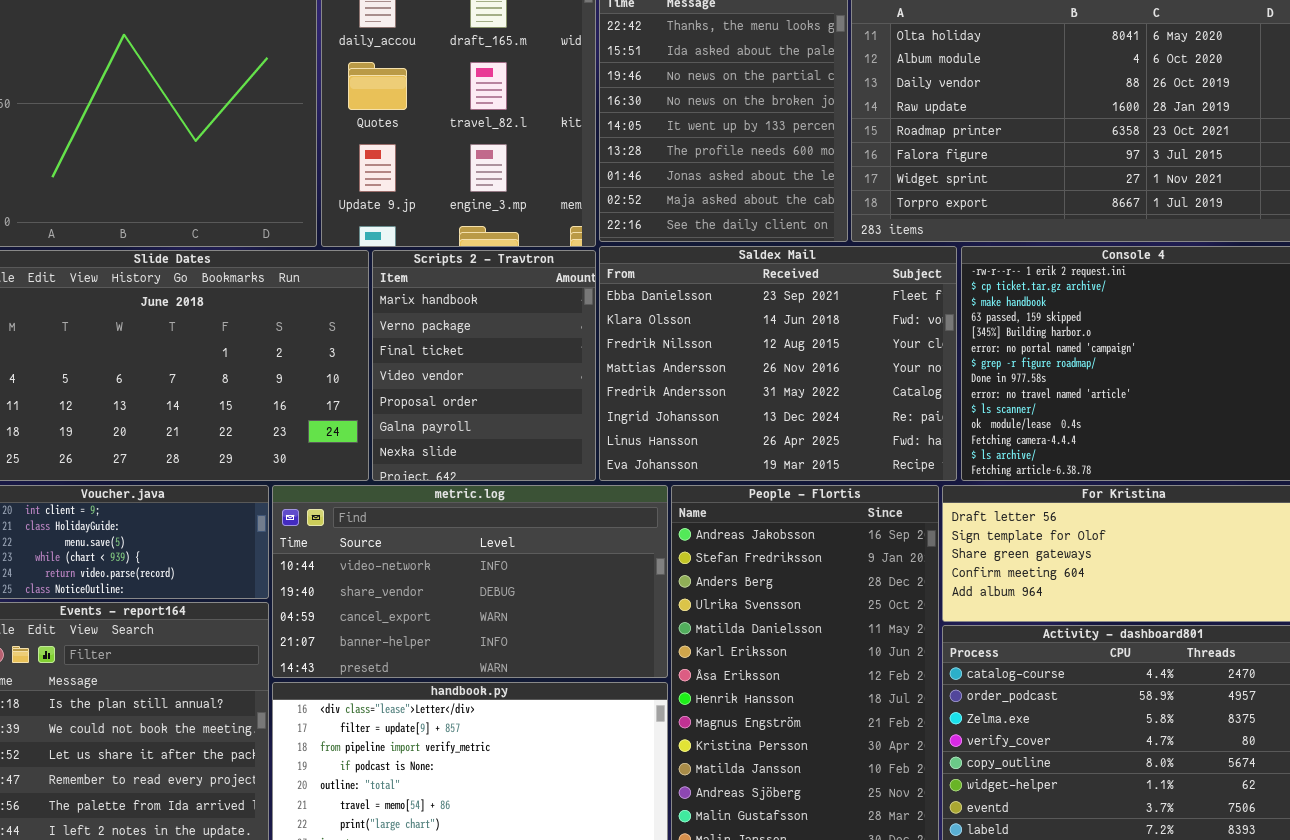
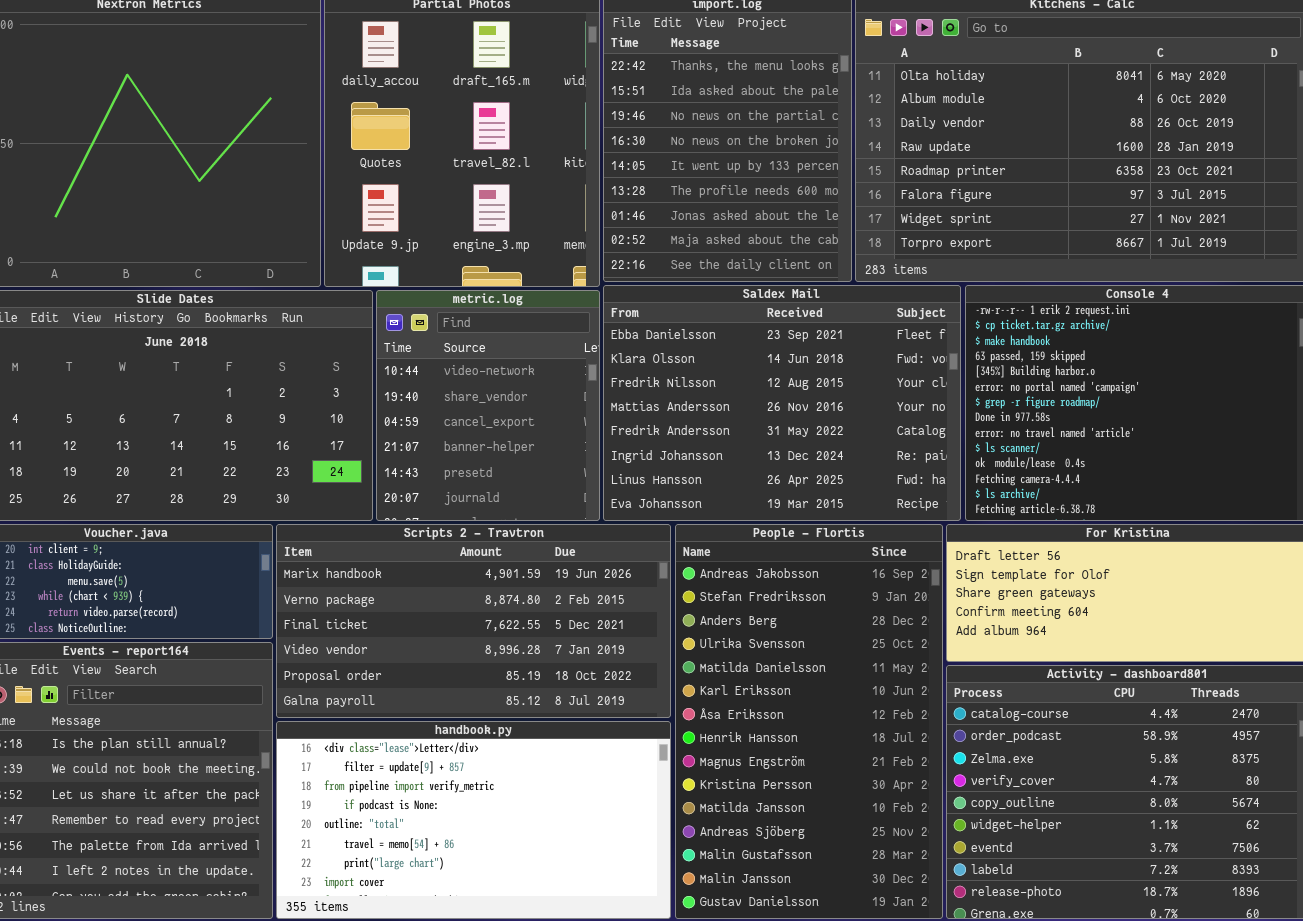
Scripts 2 - Travtron: [372,250,596,481] -> [276,524,671,718], moved, resized
metric.log: [272,485,668,678] -> [376,290,600,521], moved, resized

